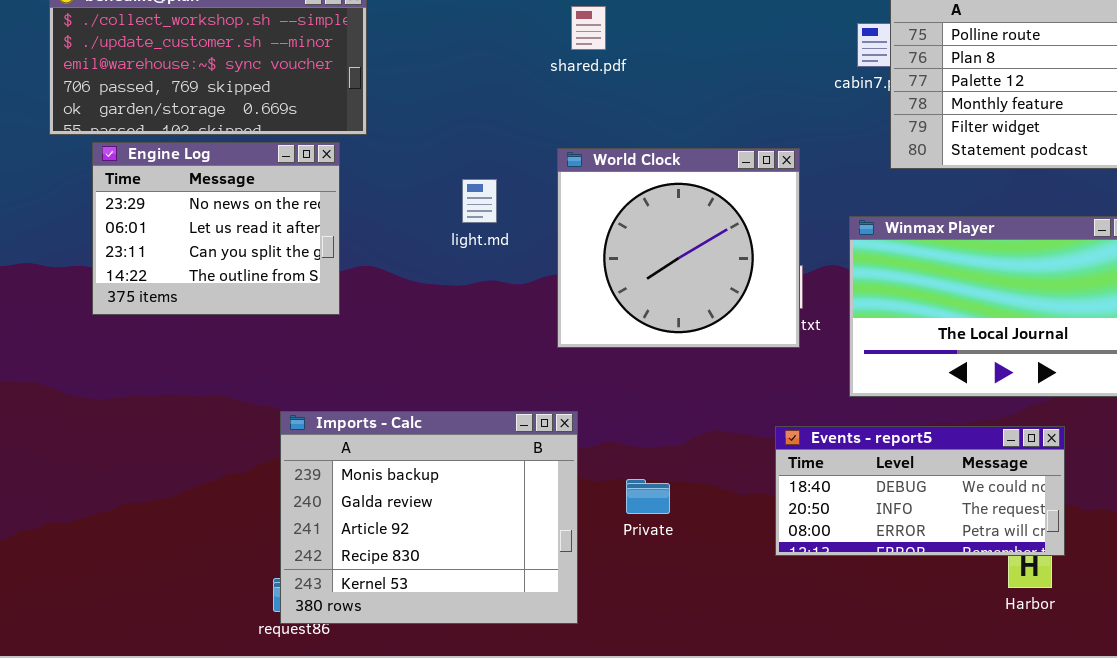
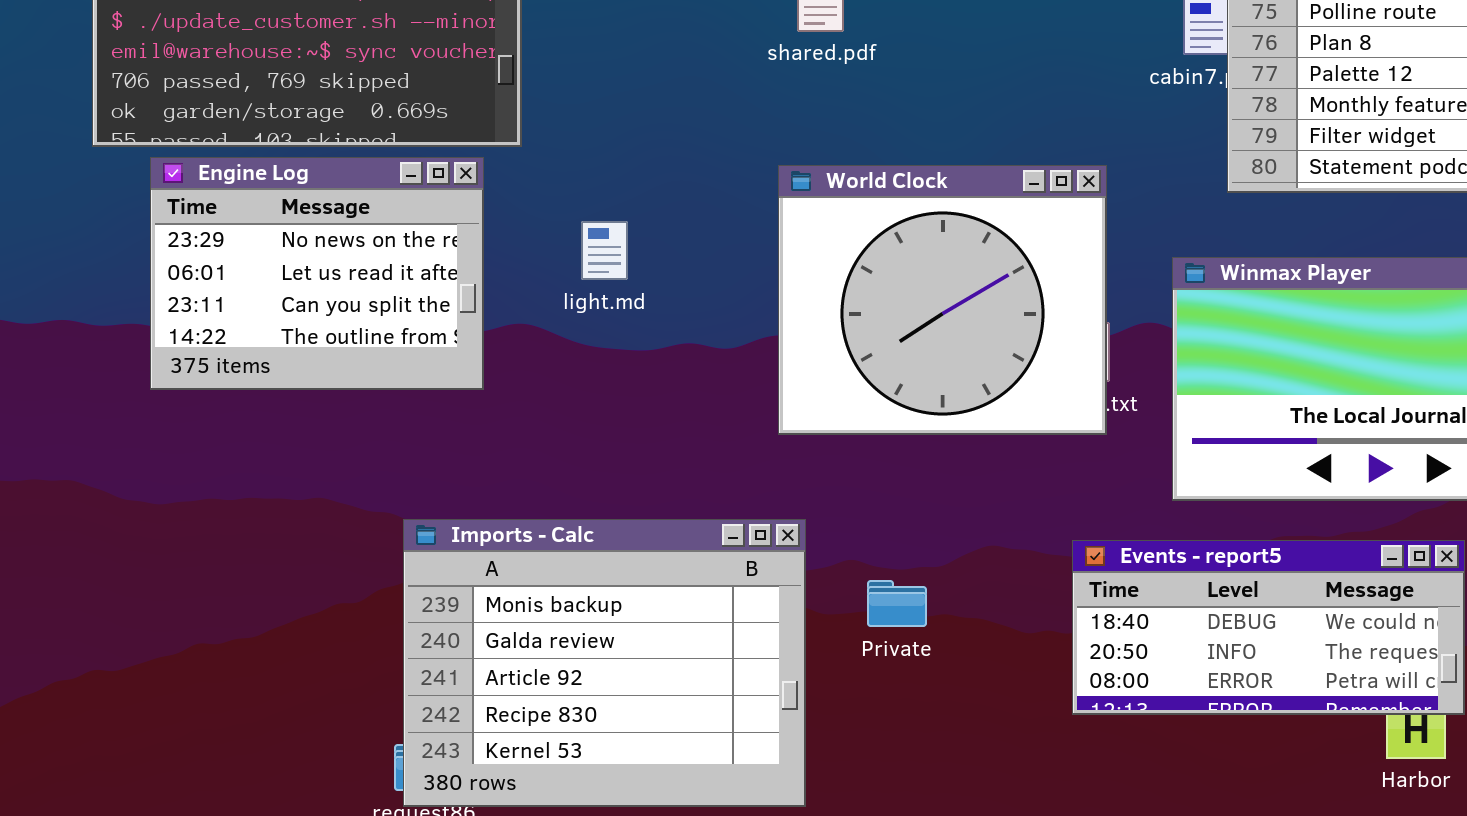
light.md: [462,179,497,223] -> [581,221,628,280], moved
Private: [626,479,670,514] -> [867,580,927,627], moved

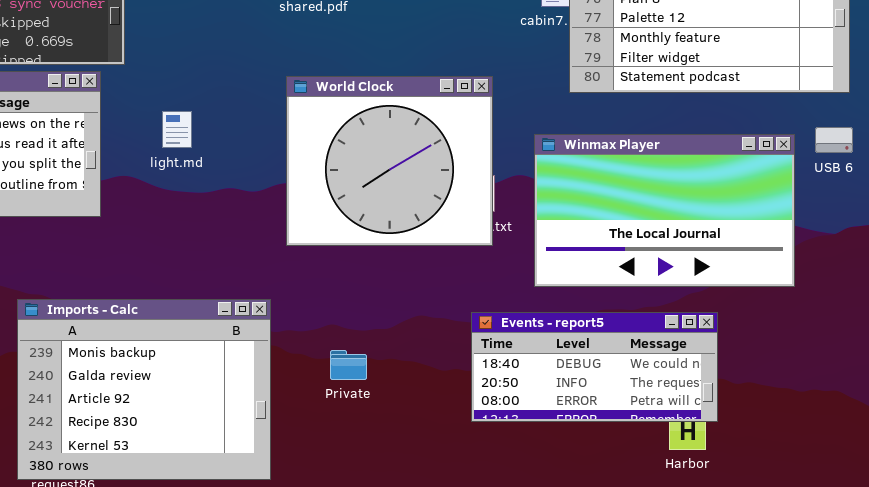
Imports - Calc: [403,519,806,807] -> [17,299,271,480], moved
Private: [867,580,927,627] -> [330,350,367,380], moved

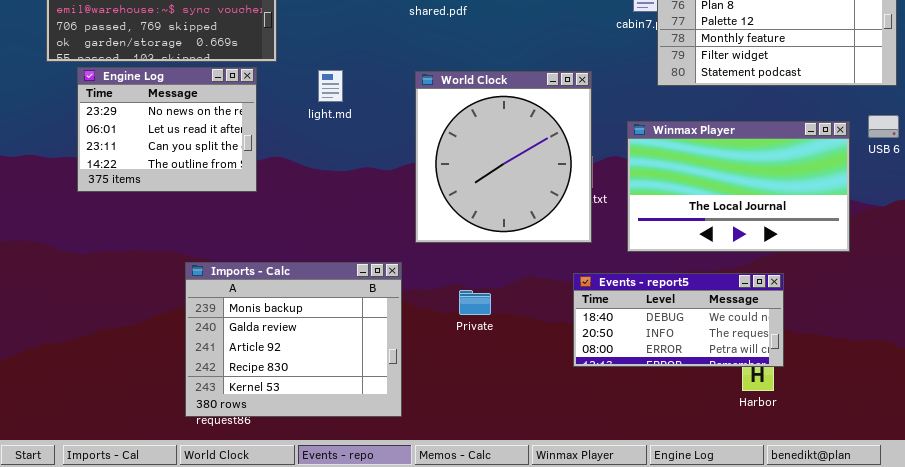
World Clock: [286,76,493,246] -> [415,71,592,243], resized
light.md: [162,111,192,148] -> [318,70,343,102], moved
Private: [330,350,367,380] -> [459,290,491,315], moved

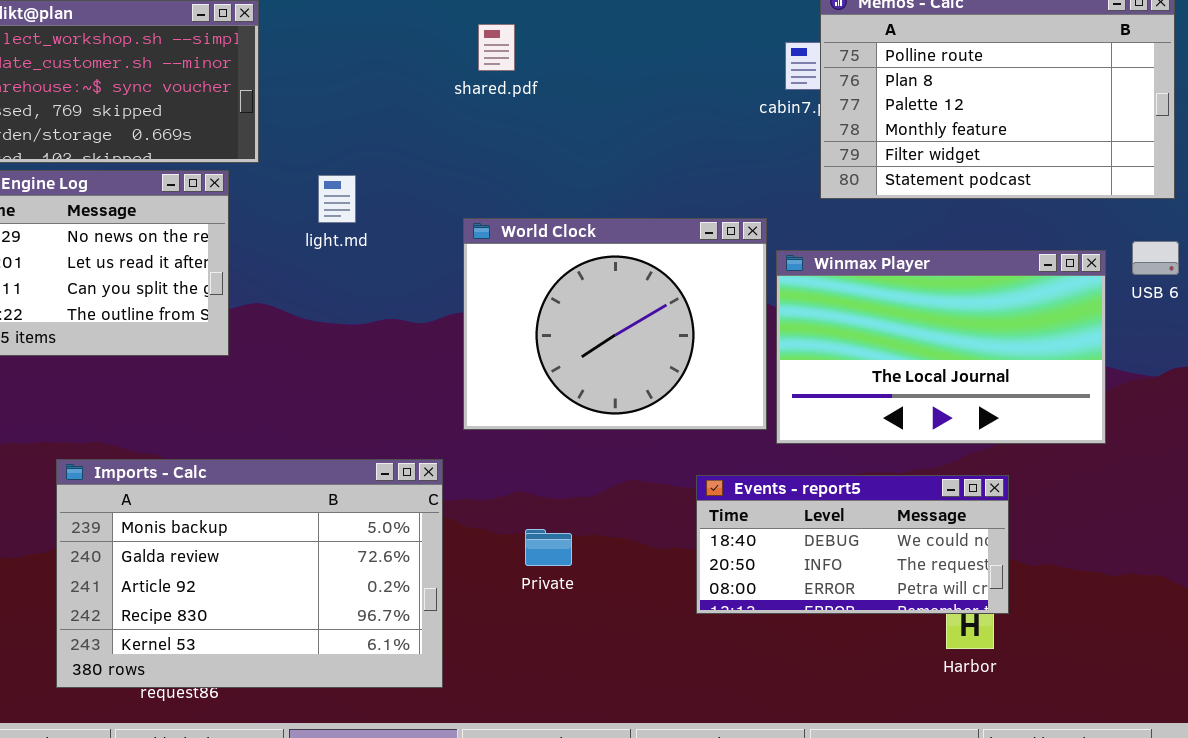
World Clock: [415,71,592,243] -> [463,218,767,430], resized
Imports - Calc: [185,262,402,417] -> [56,459,443,688], resized
Private: [459,290,491,315] -> [525,529,572,566], moved

